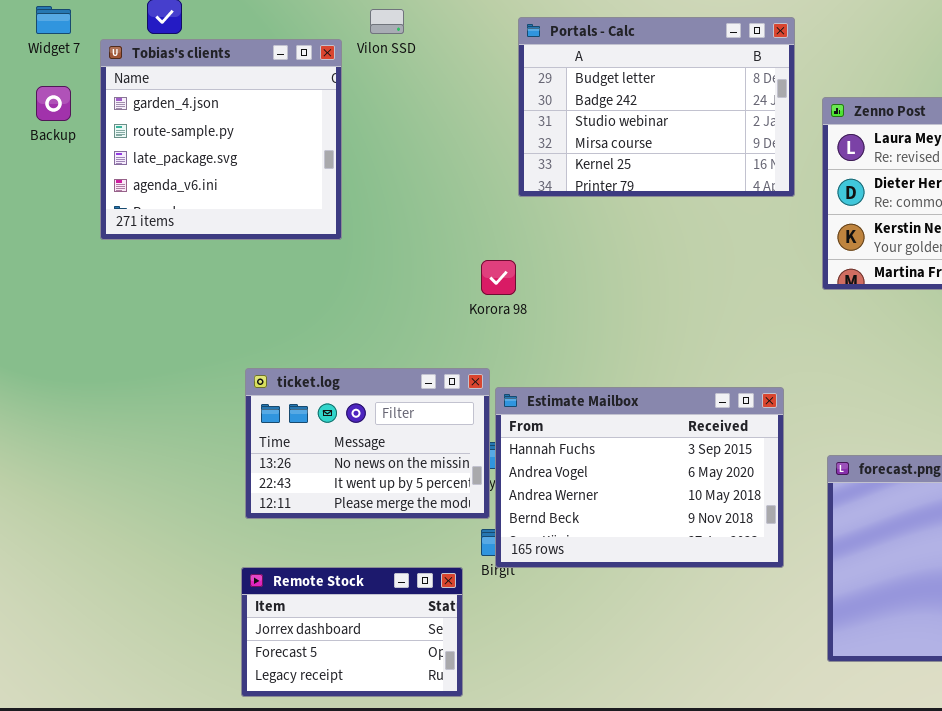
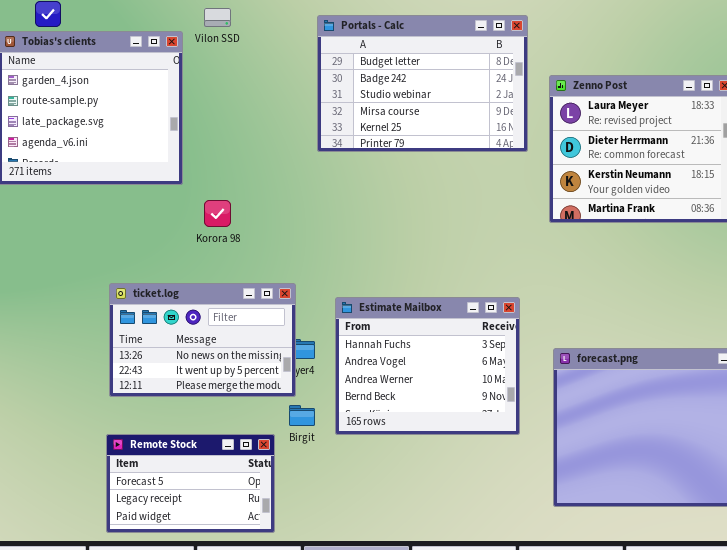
Korora 98: [481,260,516,295] -> [204,200,231,227], moved
Estimate Mailbox: [495,387,784,568] -> [335,297,520,435], resized
Remote Stock: [241,567,463,697] -> [106,434,275,533], scrolled down 1 row

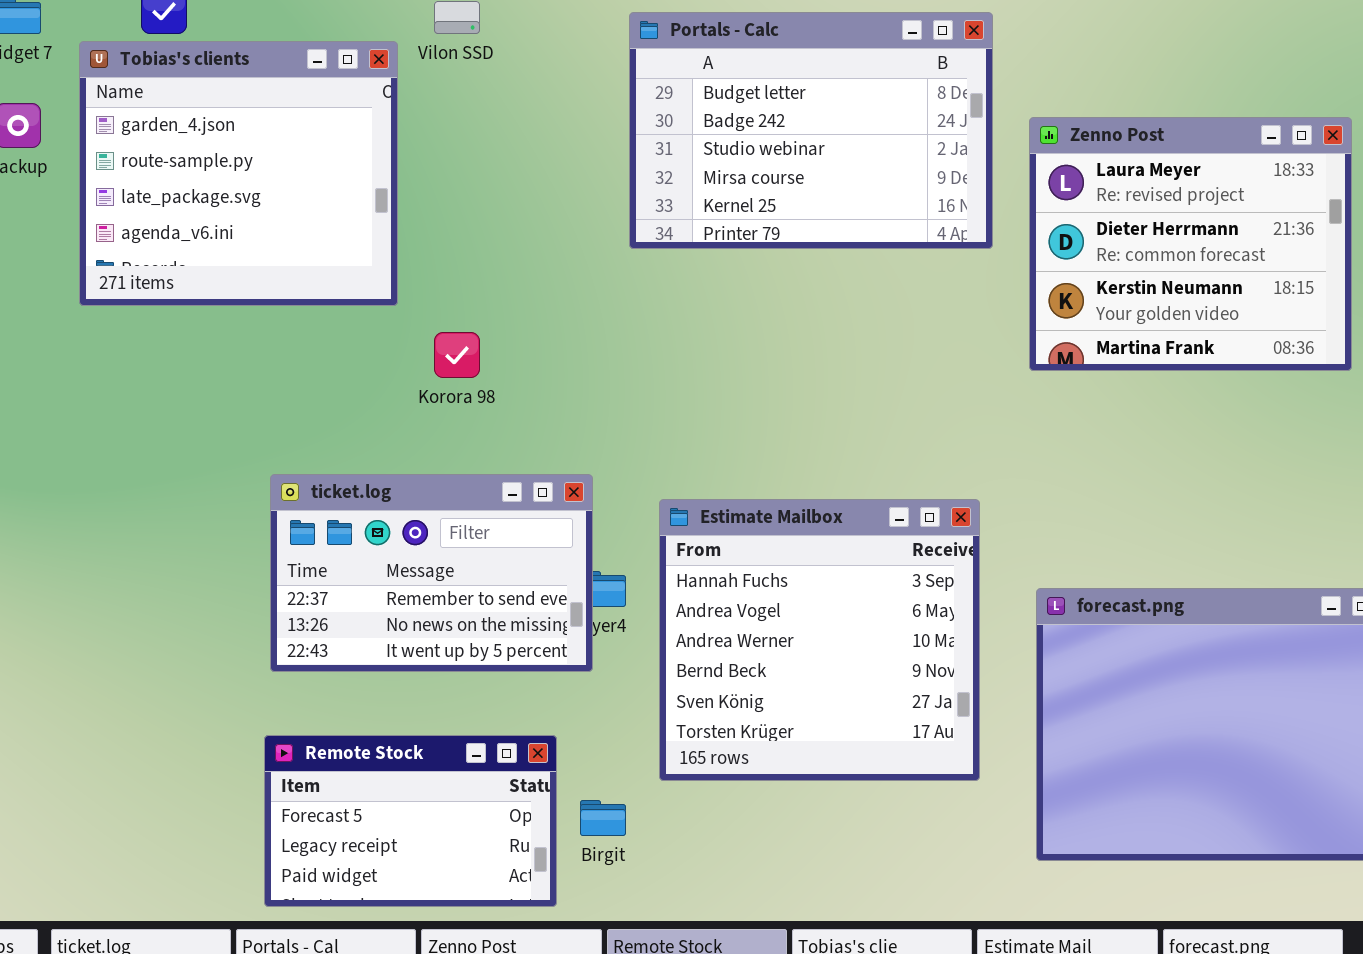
ticket.log: [109,283,296,397] -> [270,474,593,672], scrolled up 1 row
Estimate Mailbox: [335,297,520,435] -> [659,499,980,781], resized
Birgit: [289,405,315,426] -> [580,800,626,836], moved

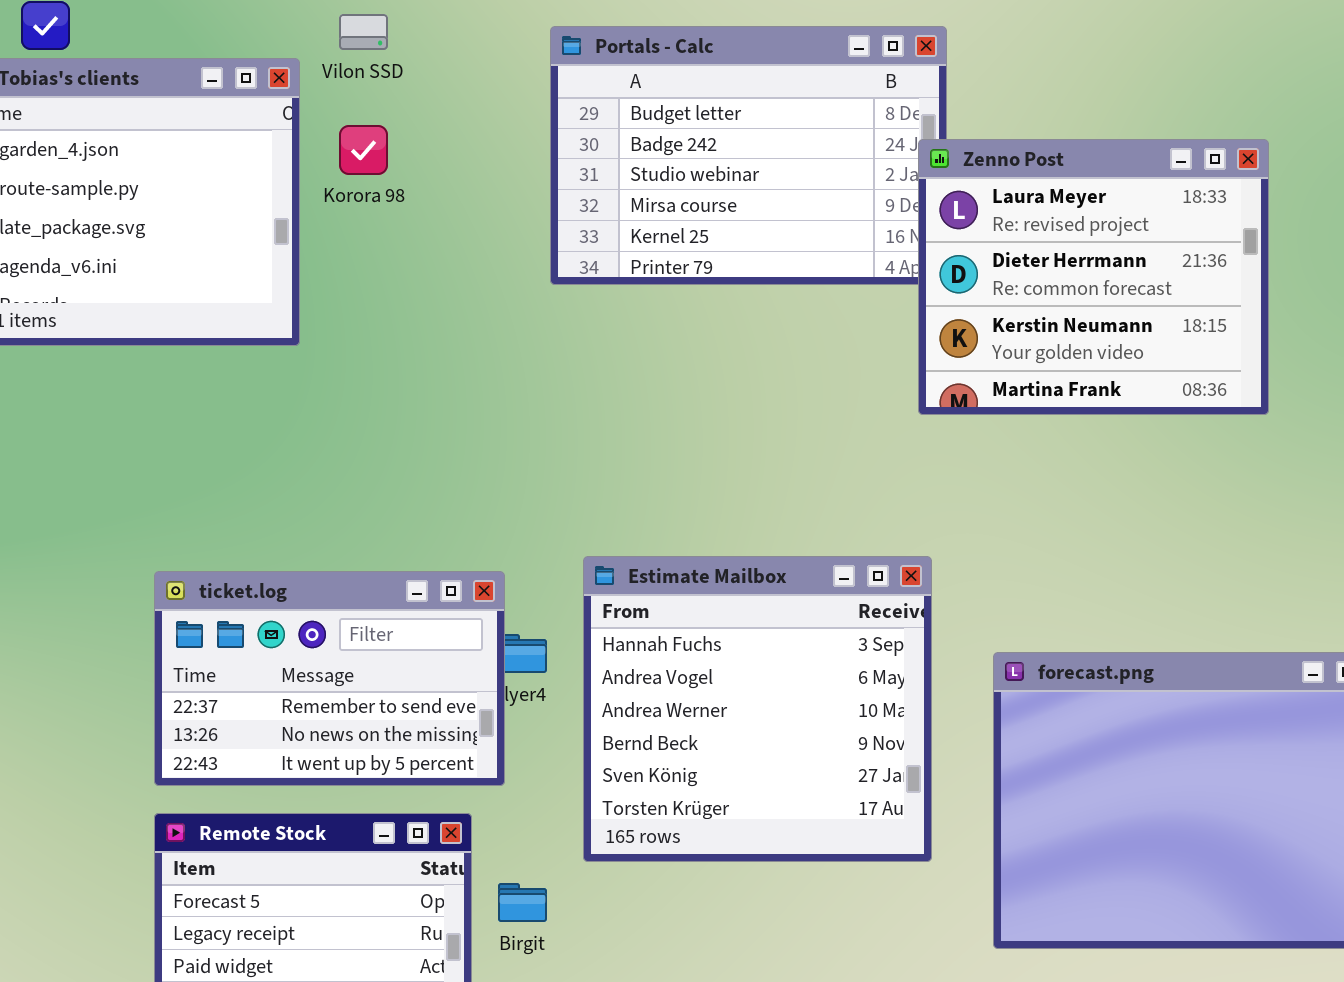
Zenno Post: [1029,117,1352,371] -> [918,139,1269,415], moved
Korora 98: [434,332,480,378] -> [339,125,388,175], moved
ticket.log: [270,474,593,672] -> [154,571,505,786], moved

